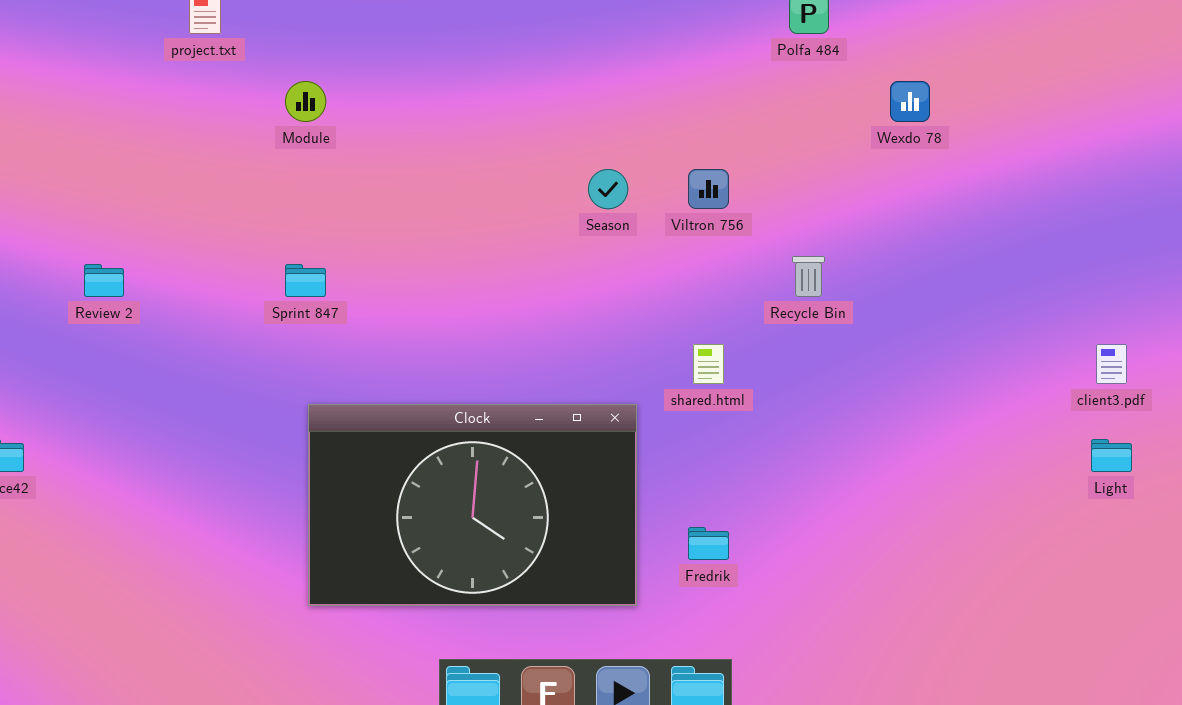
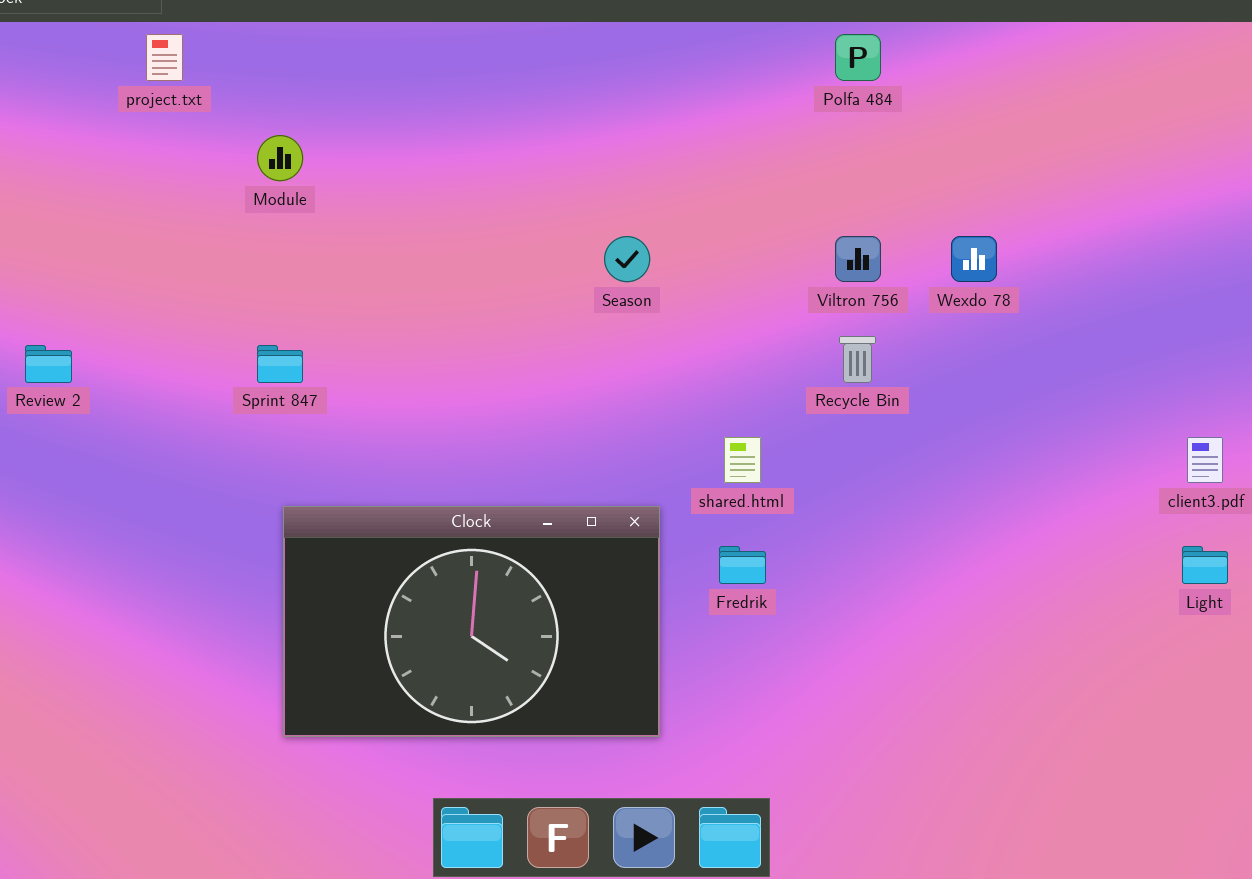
Wexdo 78: [890,81,930,122] -> [951,236,997,282], moved
Viltron 756: [688,169,729,209] -> [835,236,881,282], moved
Fredrik: [688,527,729,560] -> [719,546,766,584], moved

